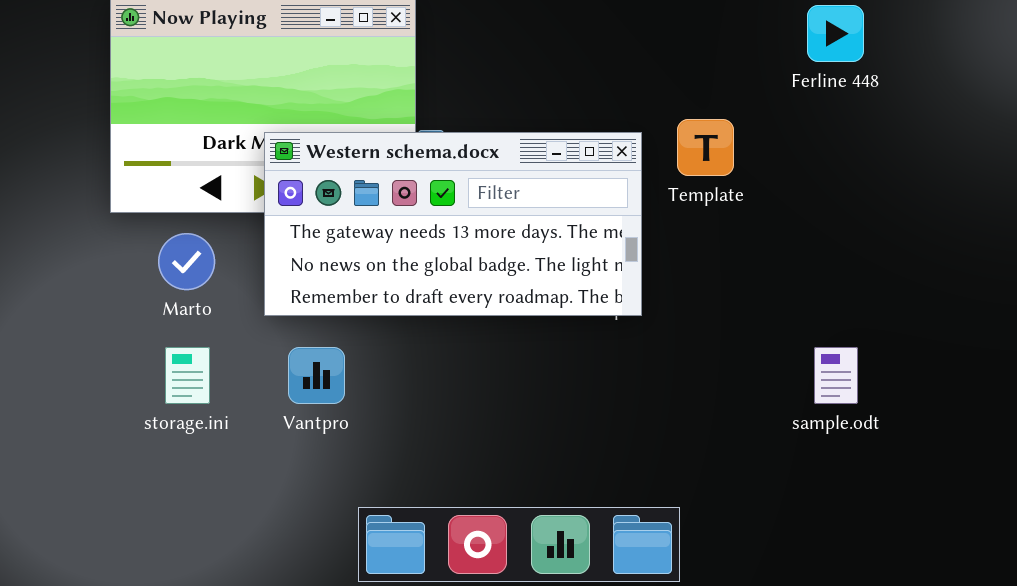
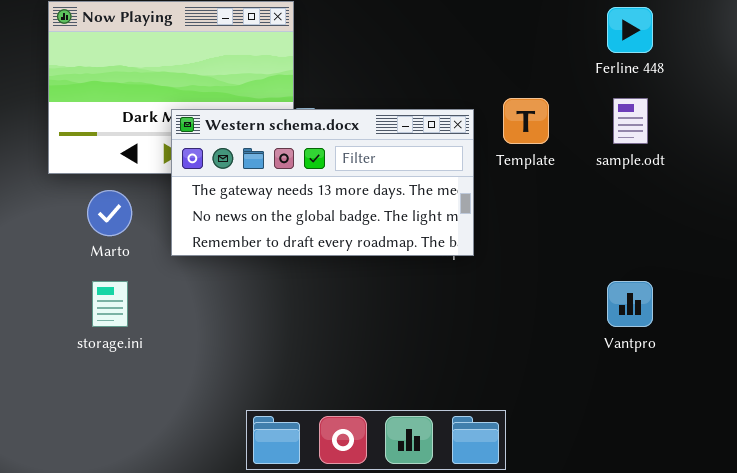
Vantpro: [288,347,345,404] -> [607,281,653,327], moved
sample.odt: [814,347,858,404] -> [613,98,648,144], moved

